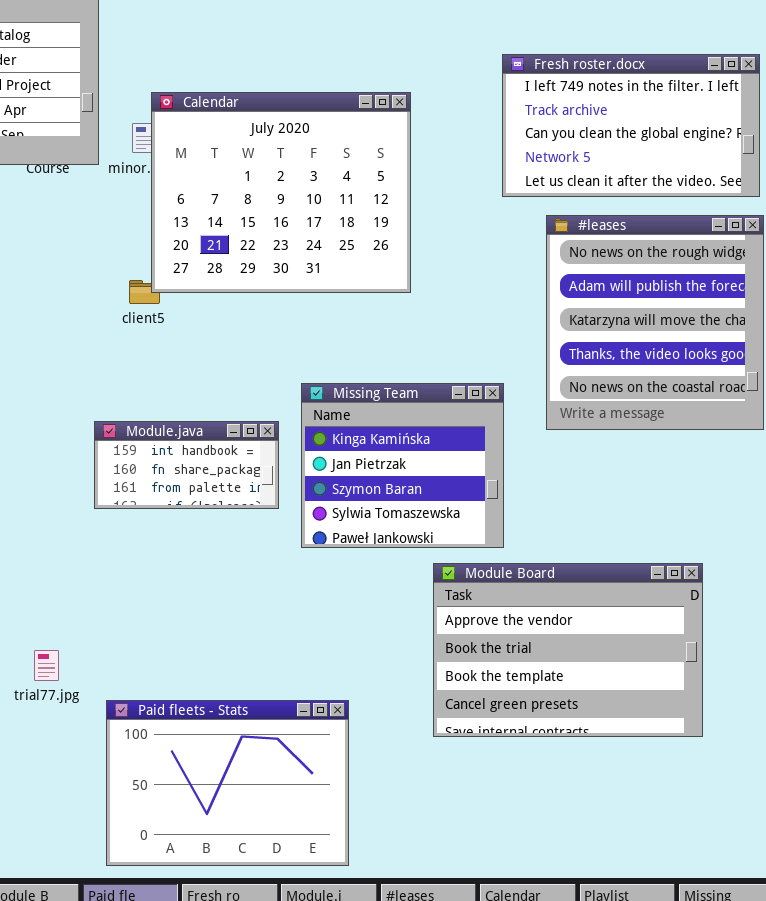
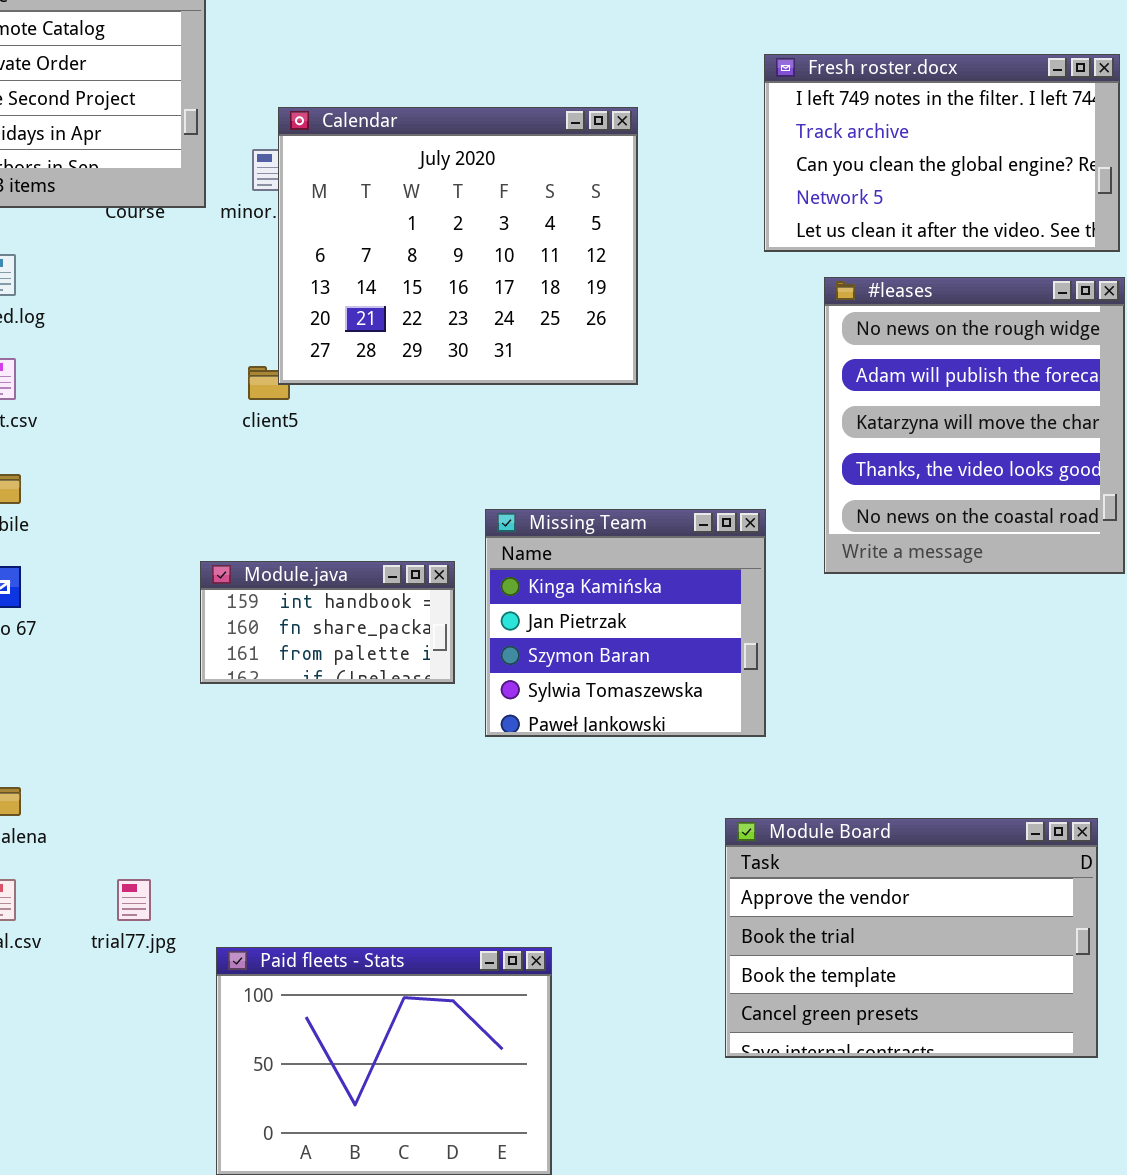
Module Board: [433,563,703,737] -> [725,818,1098,1058], moved

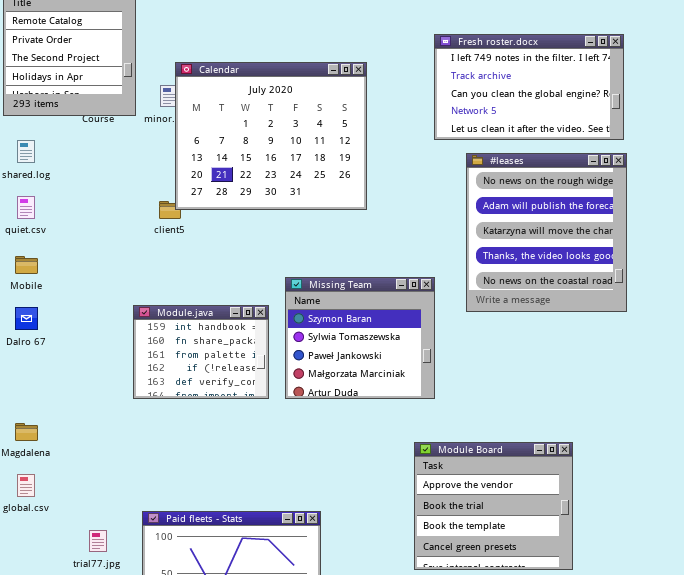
Missing Team: [485,509,766,737] -> [285,277,435,399], scrolled down 2 rows
Module.java: [200,561,455,684] -> [133,305,269,399], resized
Module Board: [725,818,1098,1058] -> [414,442,573,570], resized
trial77.jpg: [117,879,151,921] -> [89,530,107,552], moved

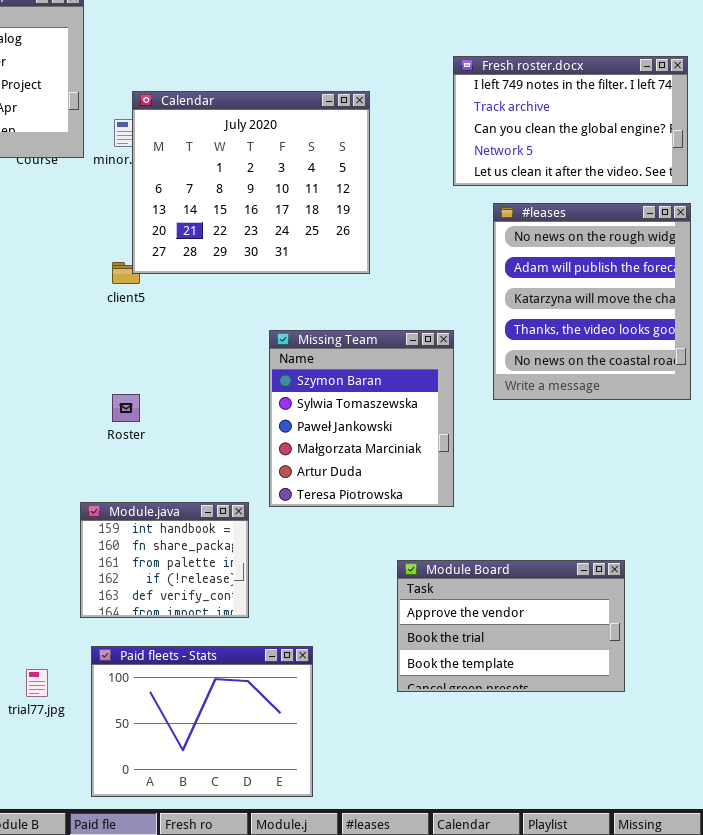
Missing Team: [285,277,435,399] -> [269,330,454,507], resized
Module.java: [133,305,269,399] -> [80,502,249,618], moved
Module Board: [414,442,573,570] -> [397,560,625,692], resized

